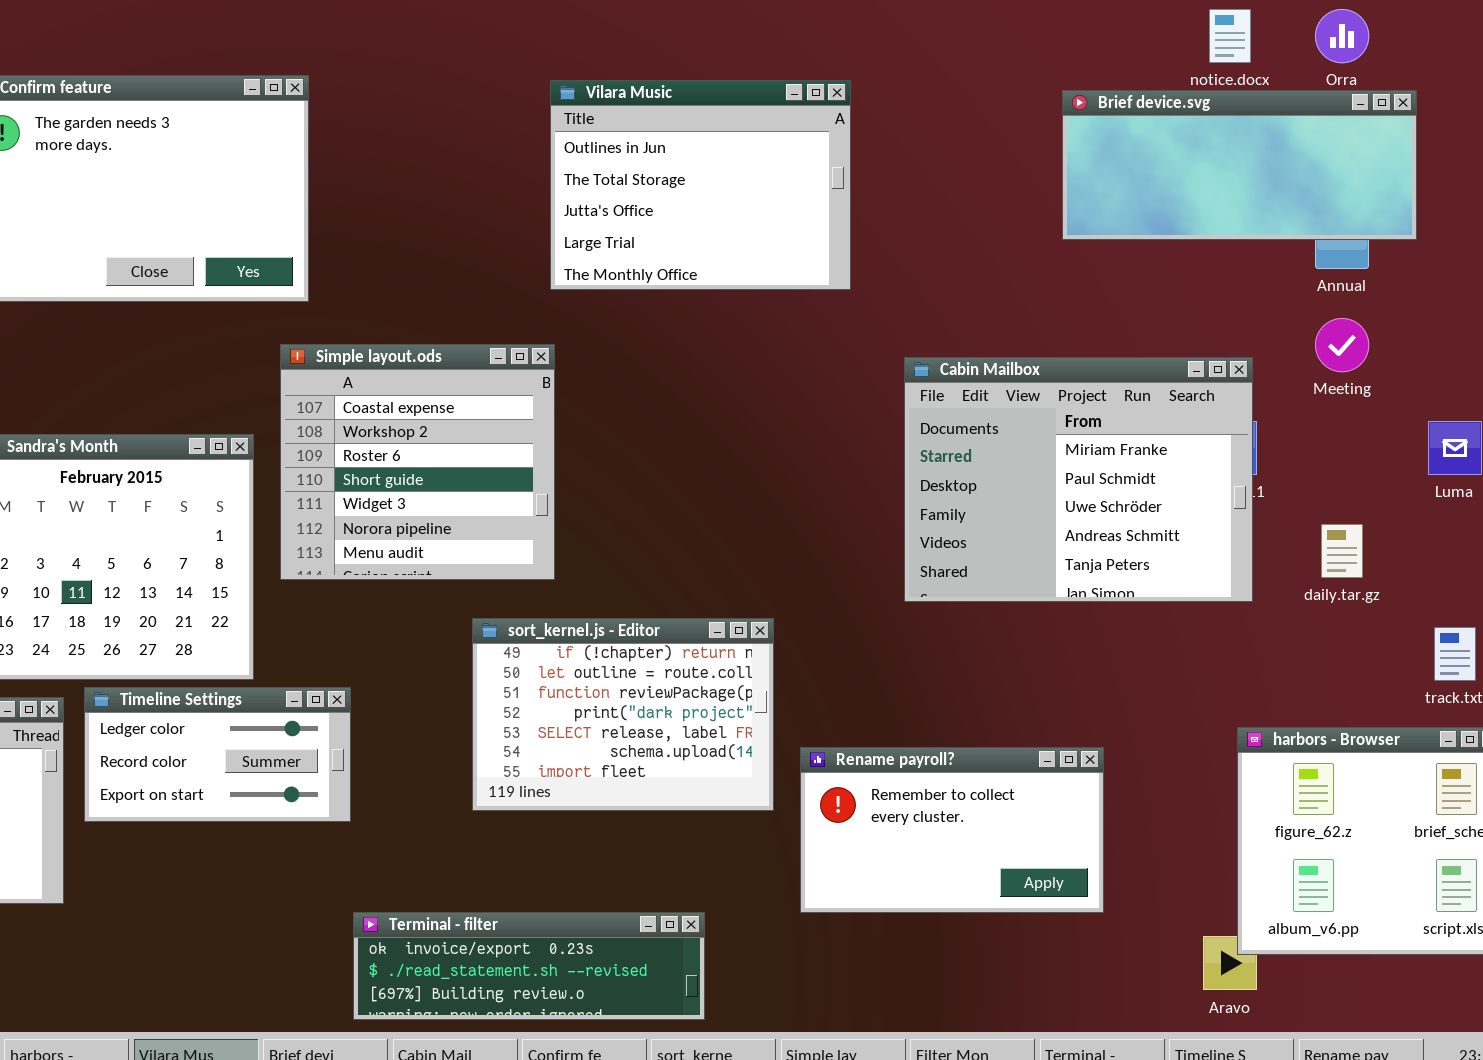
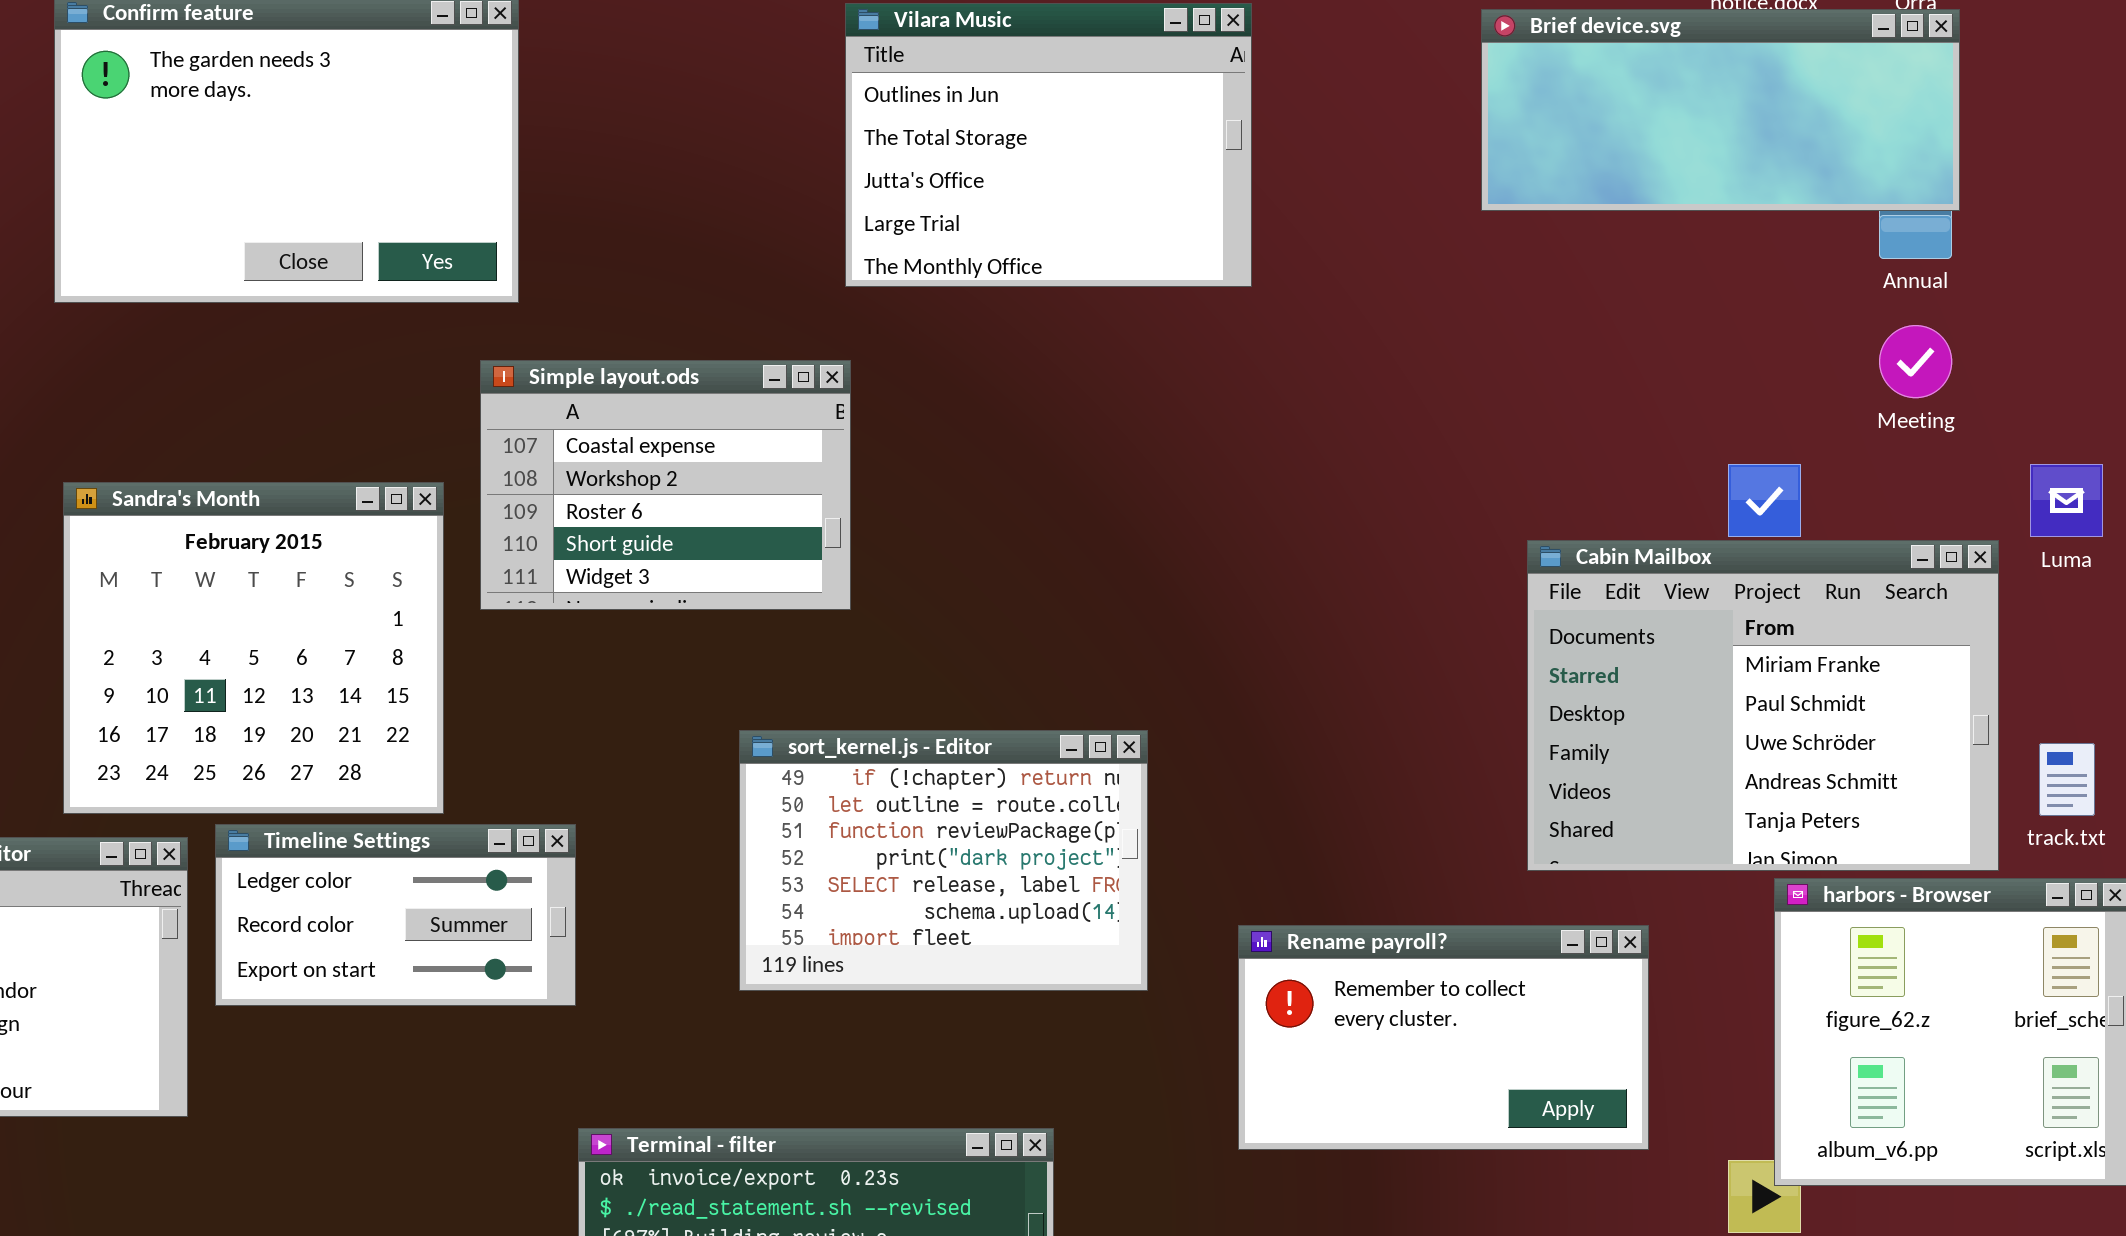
Brief device.svg: [1062,90,1417,240] -> [1481,9,1960,211], moved
Simple layout.ods: [280,344,555,580] -> [480,360,851,610], resized
Cabin Mailbox: [904,357,1253,602] -> [1527,540,1999,871], moved
Rename payroll?: [800,747,1104,913] -> [1238,925,1649,1150], moved

